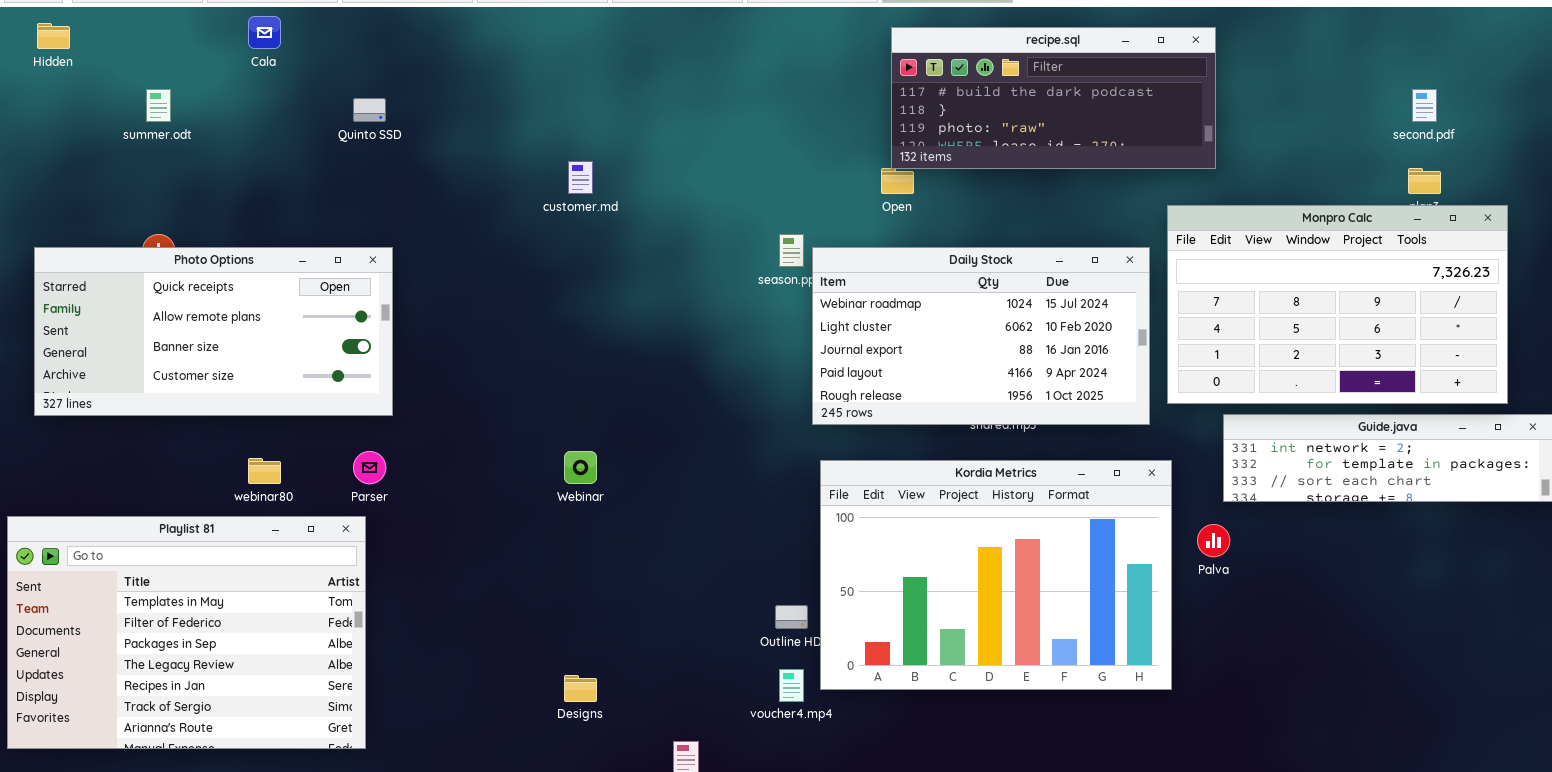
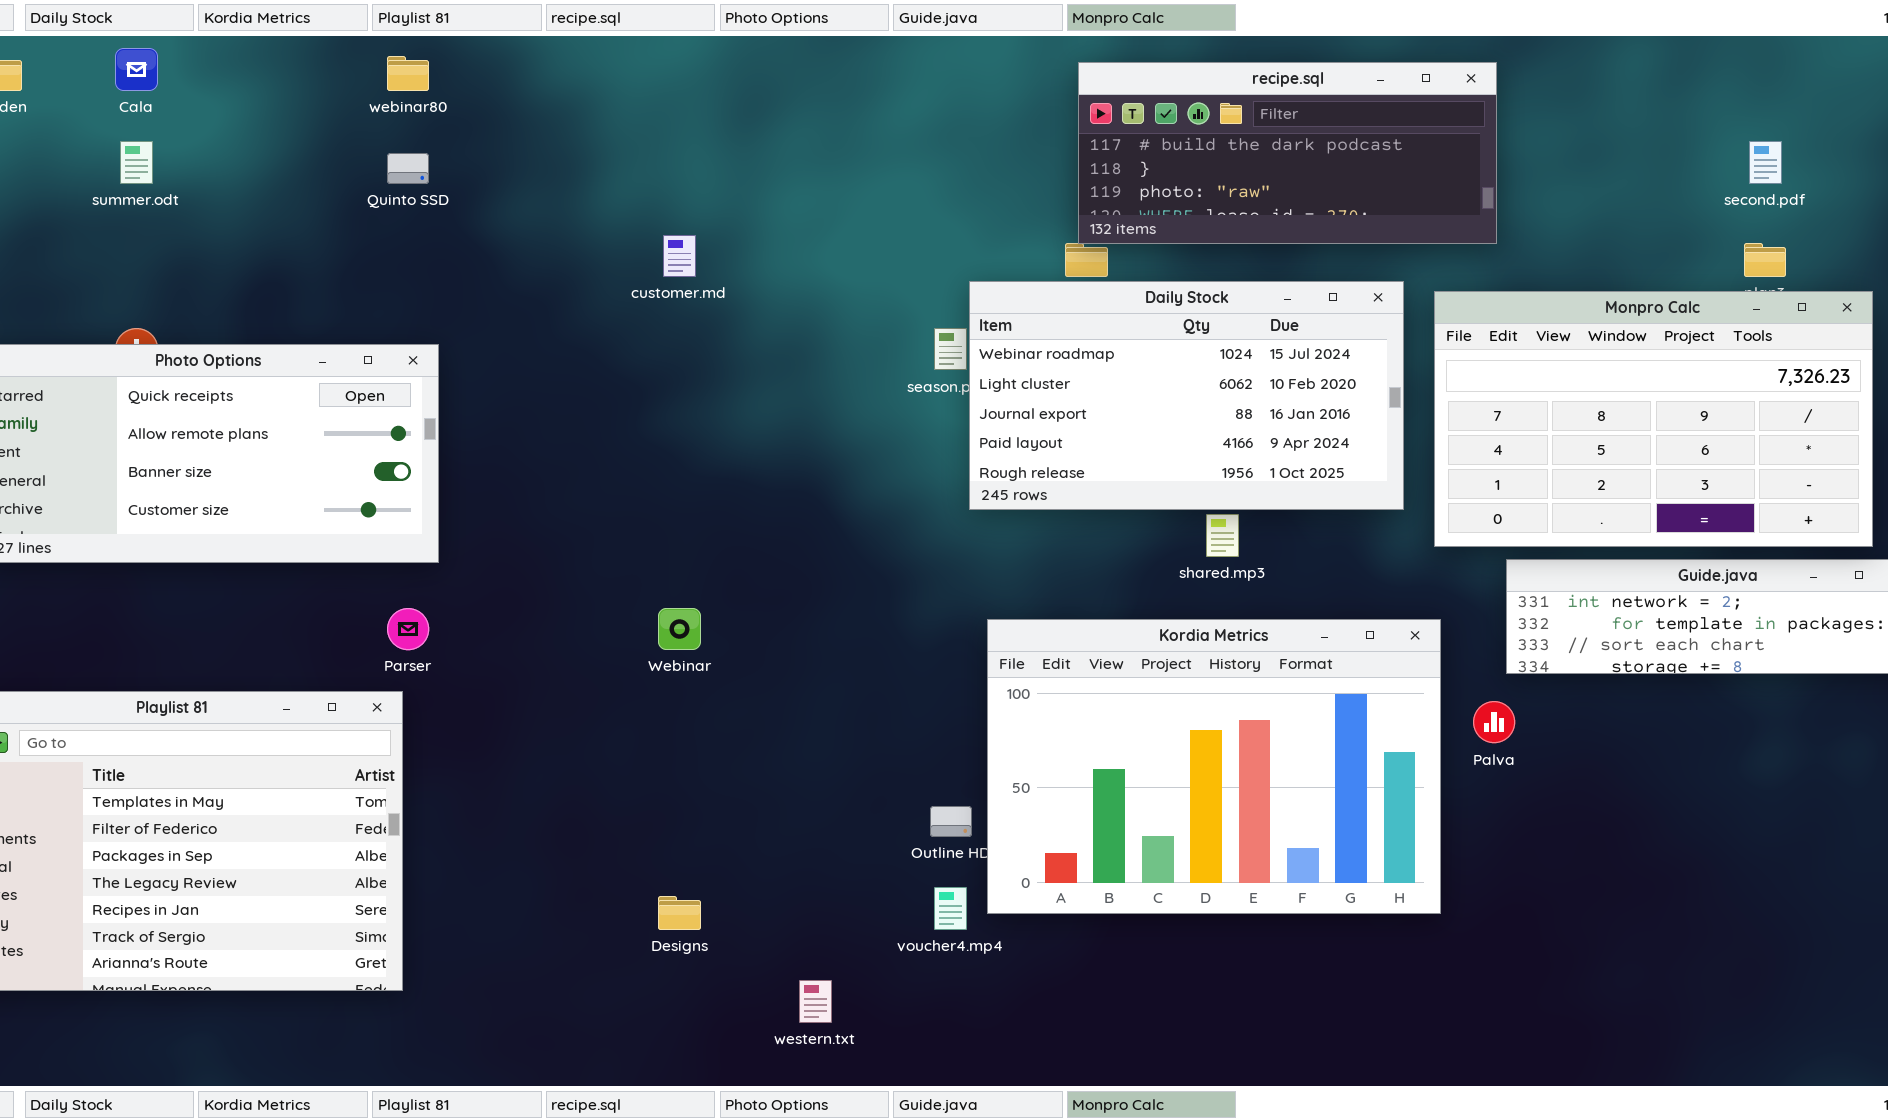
Cala: [248,16,281,49] -> [115,48,158,91], moved
Daily Stock: [812,247,1150,425] -> [969,281,1404,510], moved
webinar80: [248,458,281,484] -> [387,56,429,91], moved

